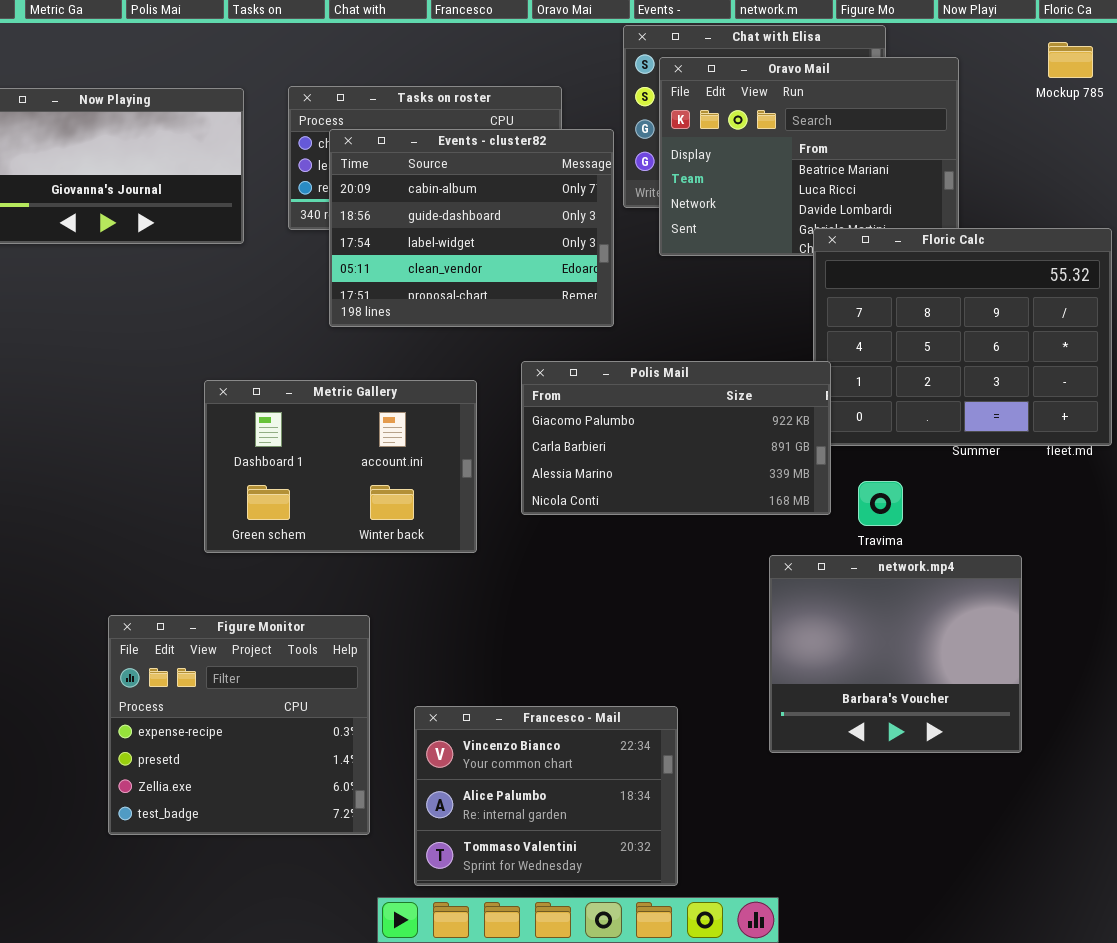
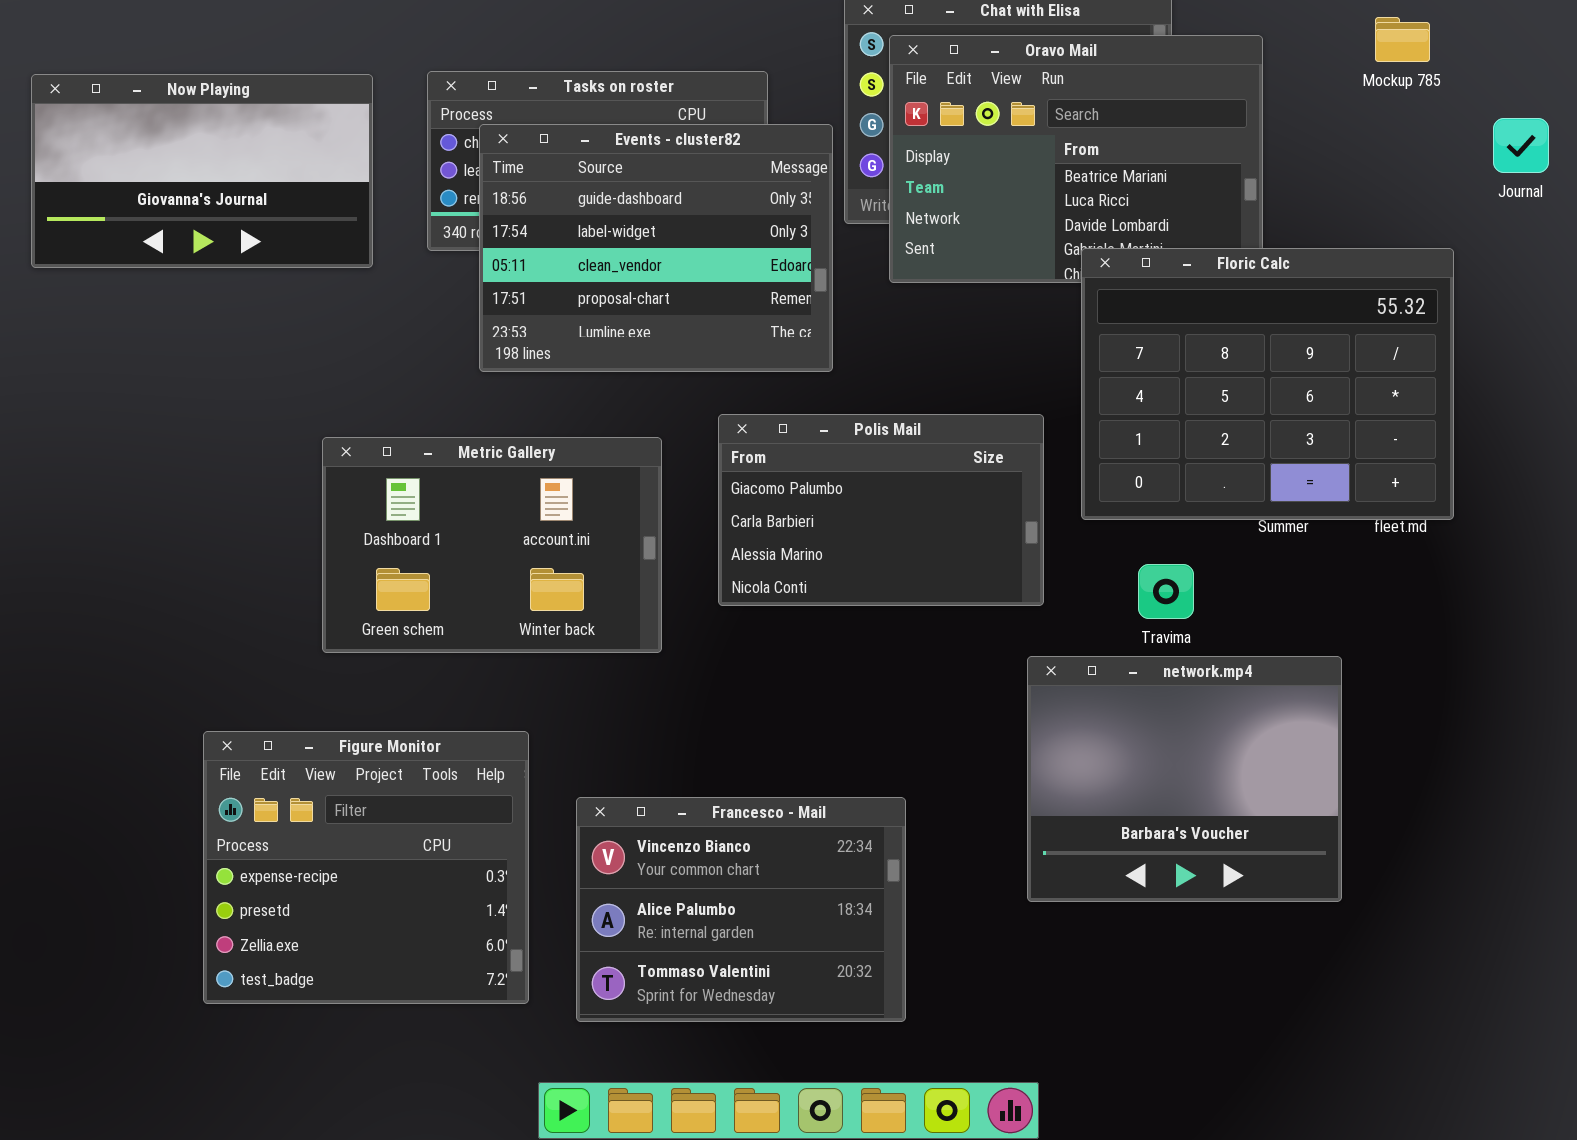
Events - cluster82: [329,129,614,327] -> [479,124,833,372], scrolled down 1 row
Polis Mail: [521,361,831,515] -> [718,414,1044,606], resized
Francesco - Mail: [414,706,678,886] -> [576,797,906,1022], moved

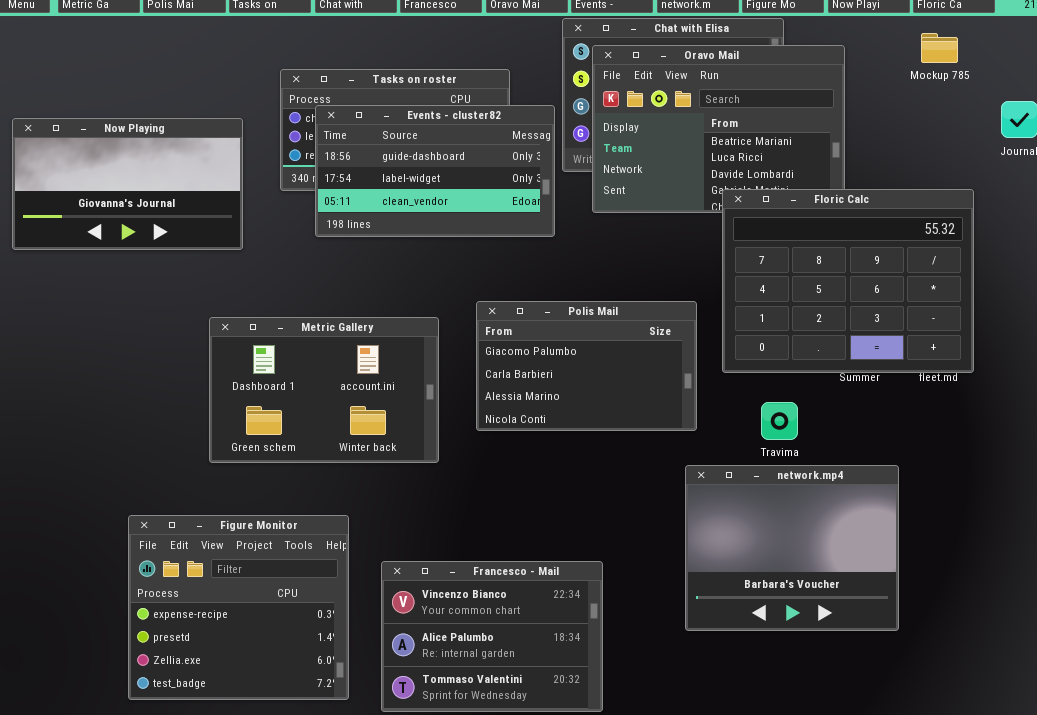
Now Playing: [31,74,373,268] -> [12,118,243,250], moved
Events - cluster82: [479,124,833,372] -> [315,105,555,237], resized

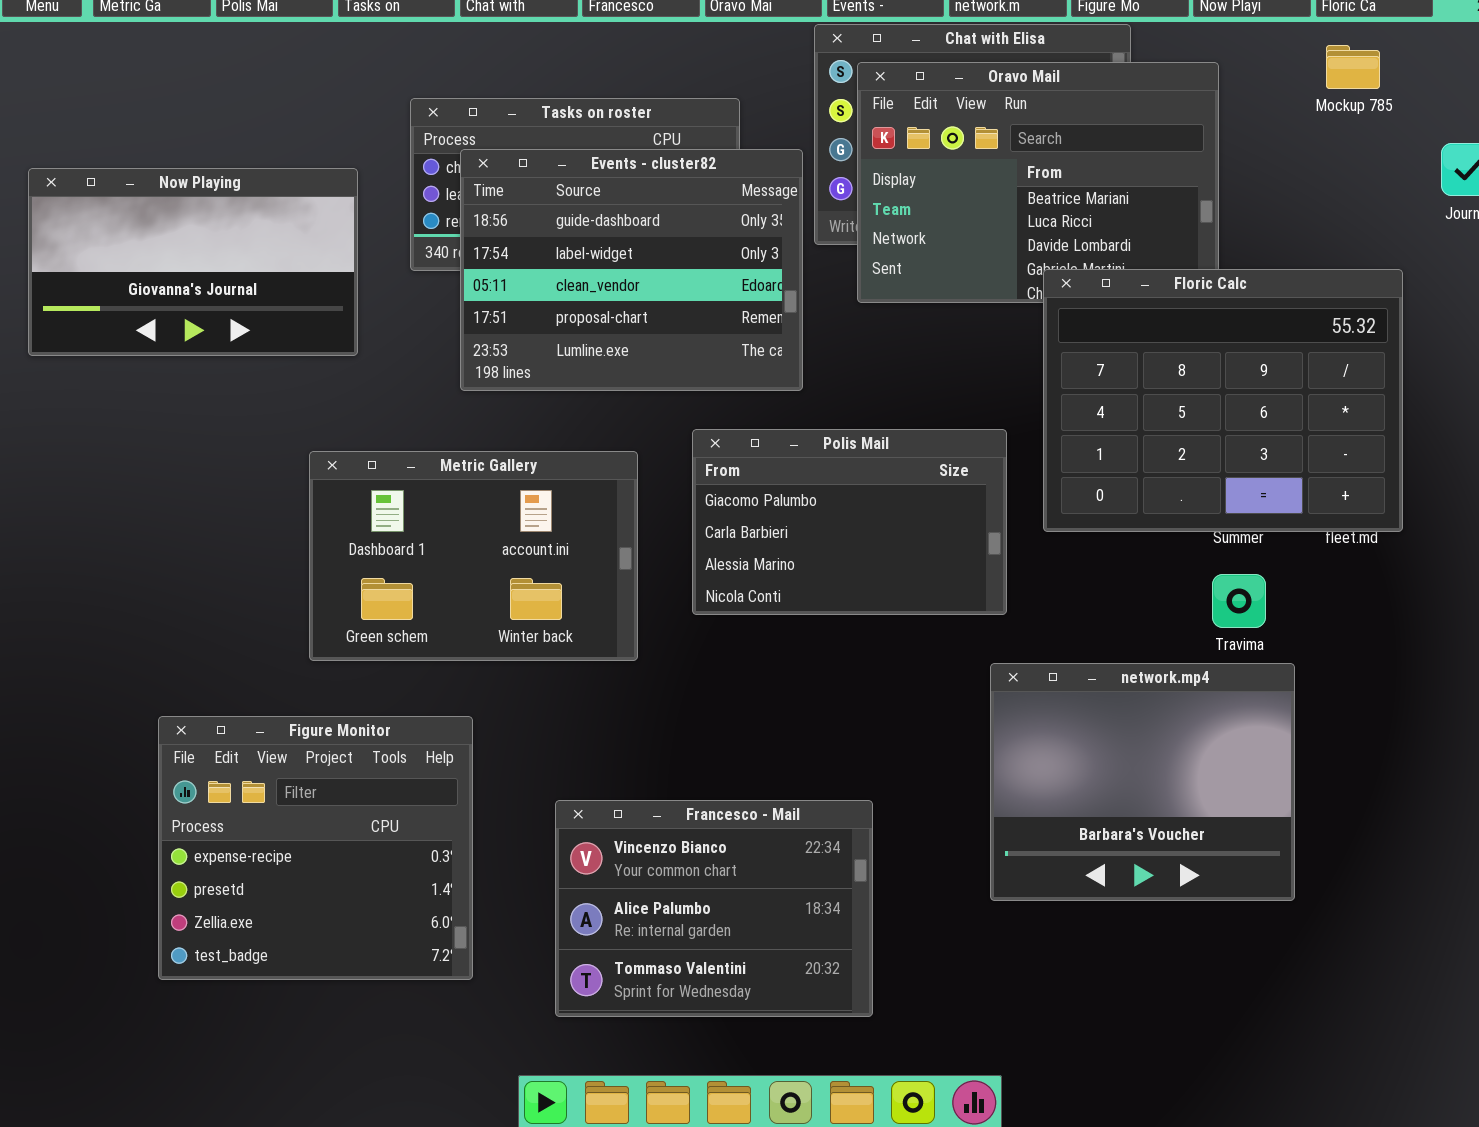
Events - cluster82: [315,105,555,237] -> [460,149,803,391], resized
Travima: [761,402,798,440] -> [1212,574,1266,628], moved
Figure Monitor: [128,515,349,700] -> [158,716,473,980], moved

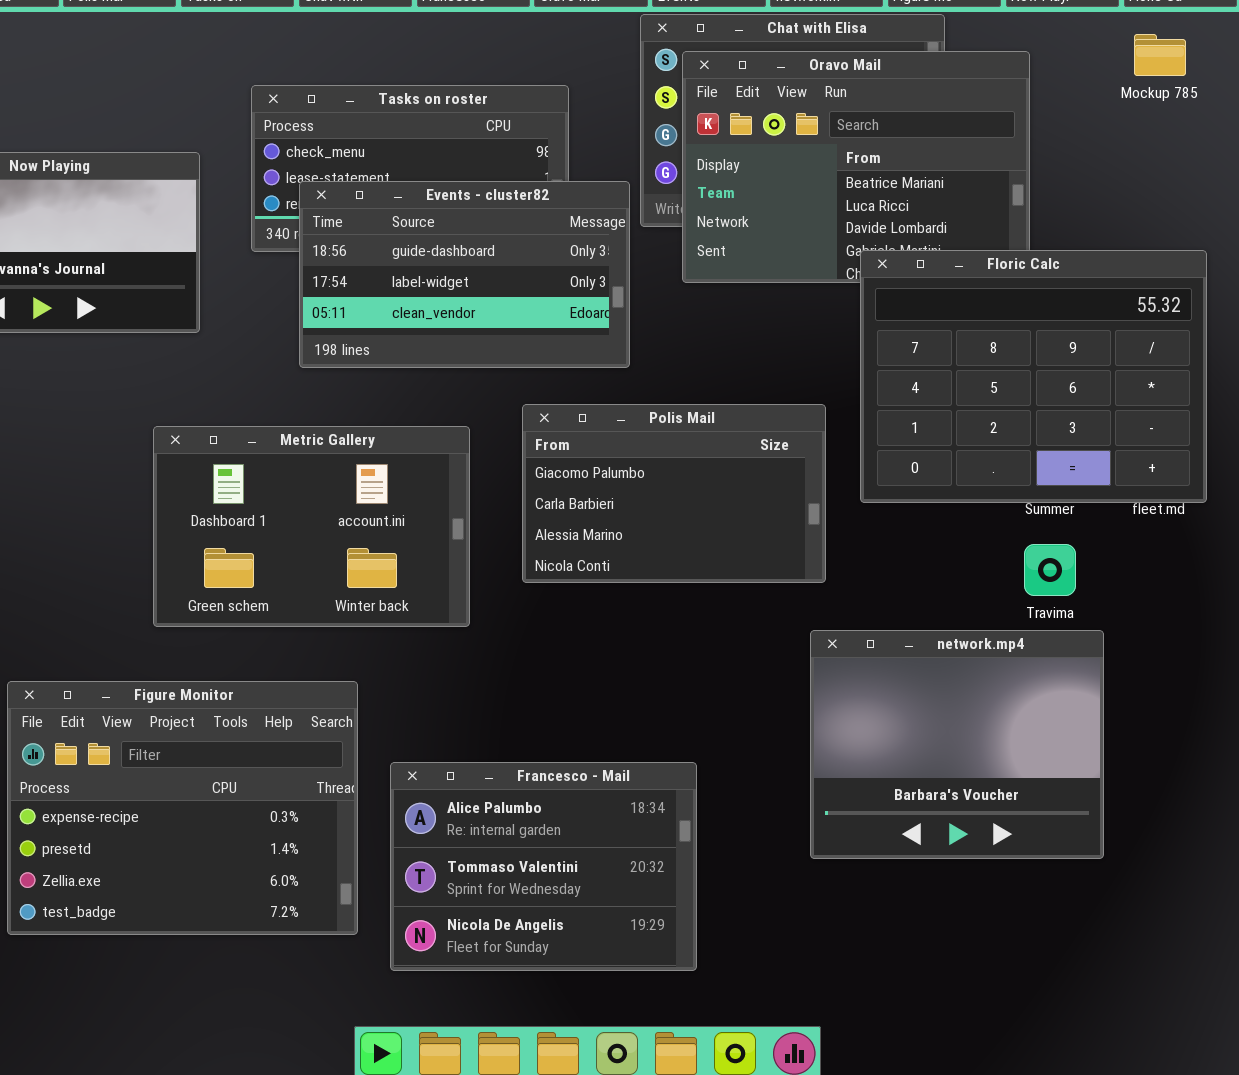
Events - cluster82: [460,149,803,391] -> [299,181,630,368], resized
Figure Monitor: [158,716,473,980] -> [7,681,358,935], resized
Francesco - Mail: [555,800,873,1017] -> [390,762,697,971], scrolled down 1 row

